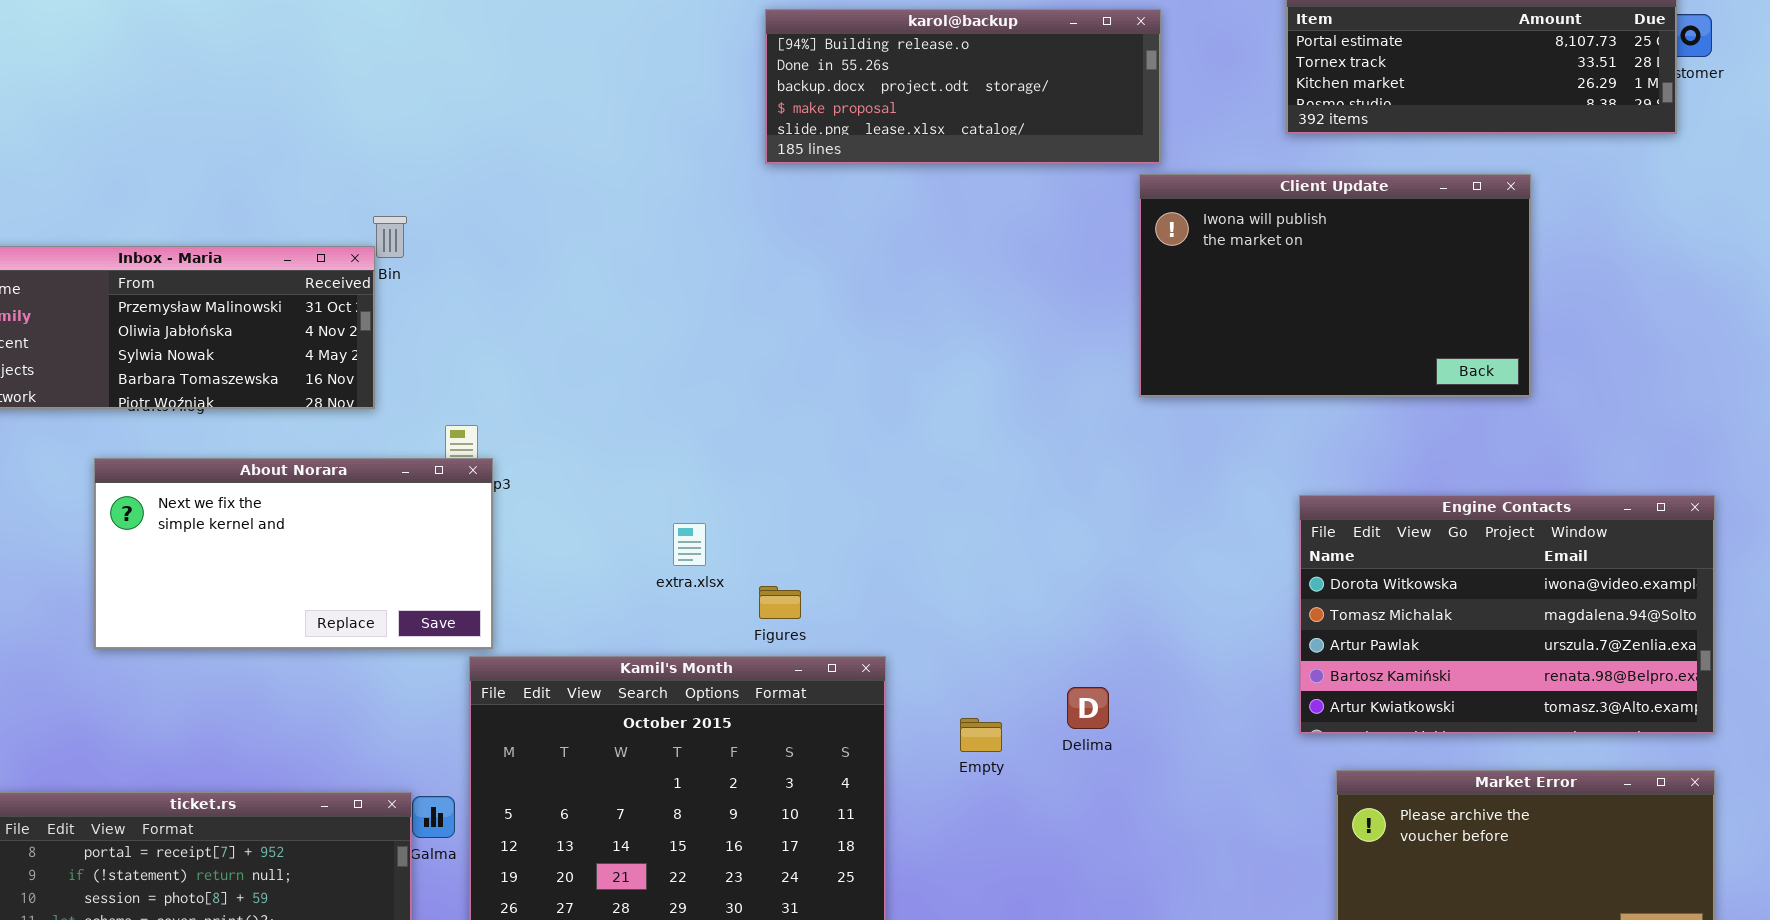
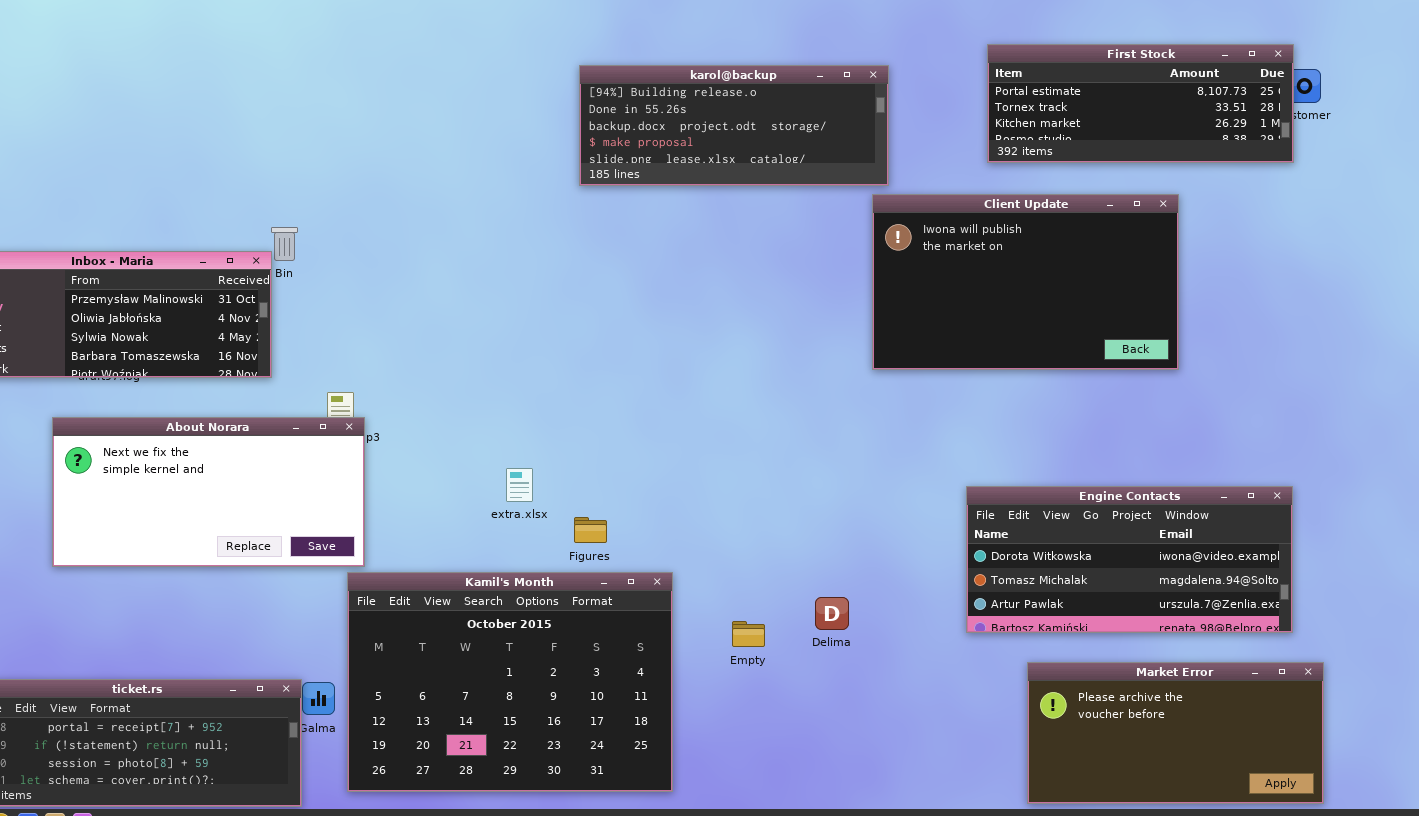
Engine Contacts: [1299,495,1715,734] -> [966,486,1293,633], moved, resized

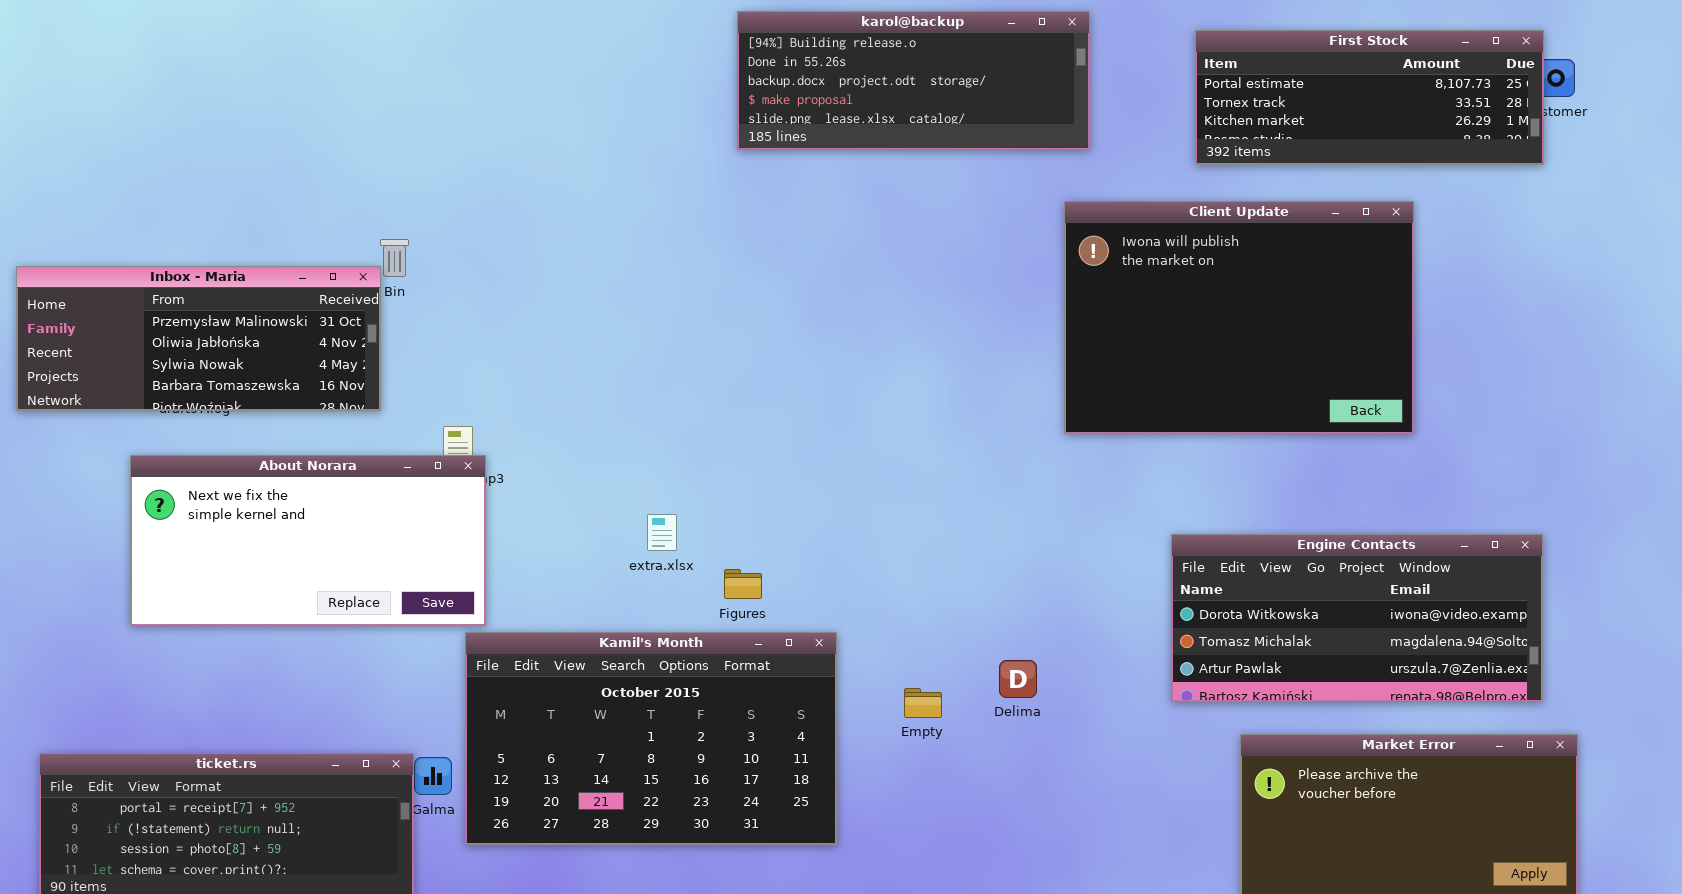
karol@backup: [579,65,889,186] -> [737,11,1090,150], moved
Client Update: [872,194,1179,370] -> [1064,201,1414,434], resized
Kamil's Month: [347,572,673,792] -> [465,632,837,845], resized

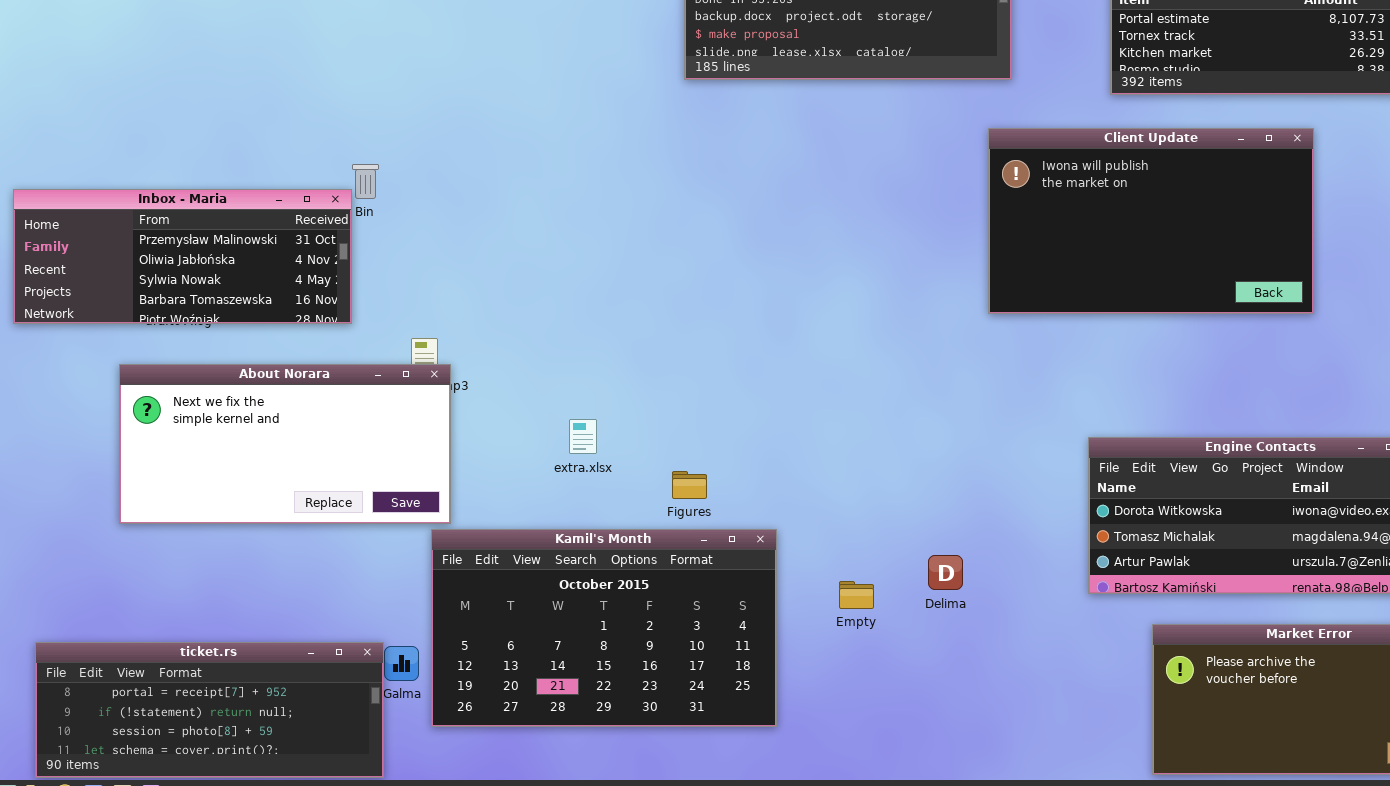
Client Update: [1064,201,1414,434] -> [988,128,1314,314], resized
extra.xlsx: [647,514,677,551] -> [569,419,597,454], moved

